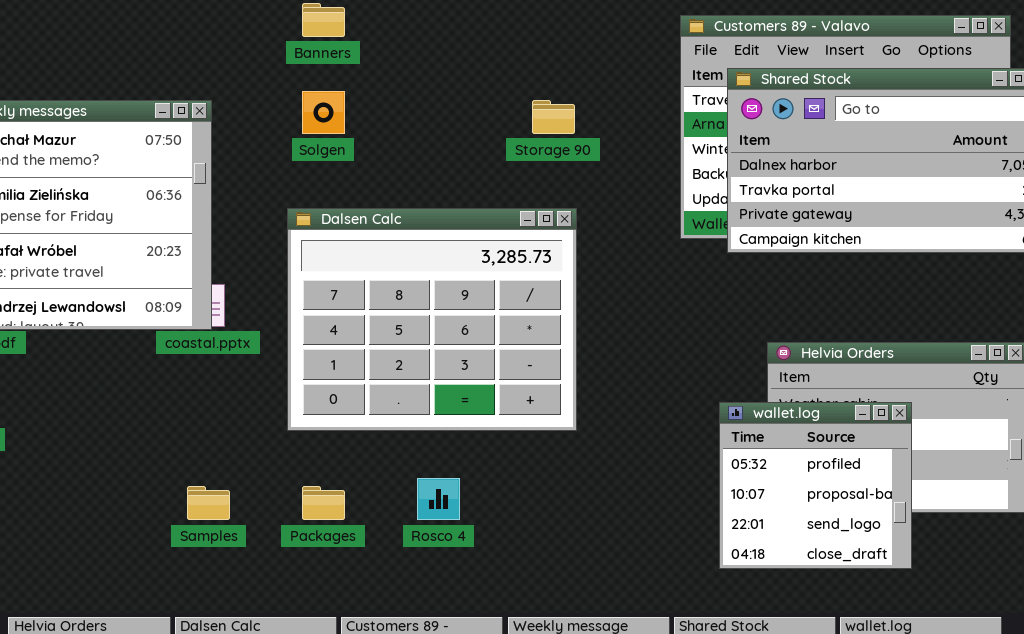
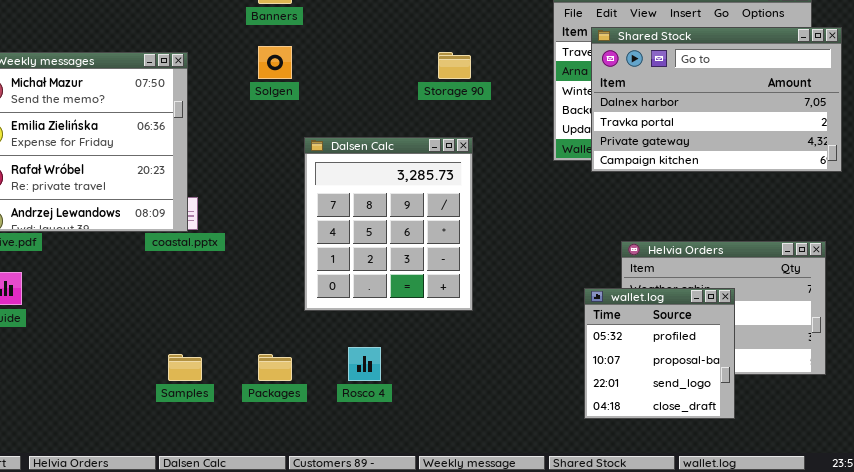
Dalsen Calc: [287,208,577,431] -> [304,137,473,311], resized

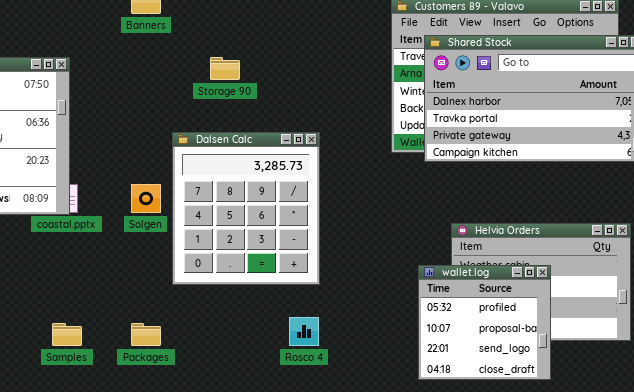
Solgen: [258,46,292,79] -> [131,184,161,213], moved
Storage 90: [438,52,471,79] -> [210,57,240,80], moved
Rosco 4: [348,347,381,381] -> [289,317,319,346], moved

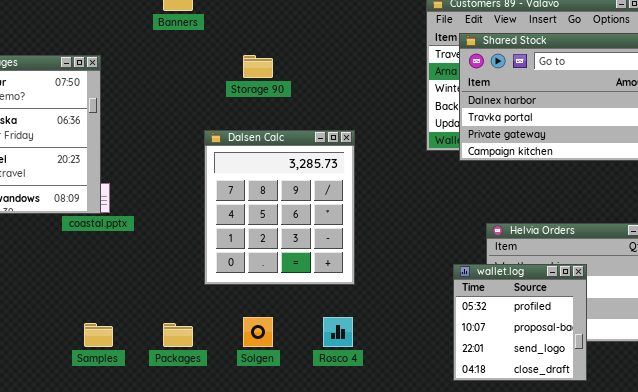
Solgen: [131,184,161,213] -> [243,317,273,347], moved

